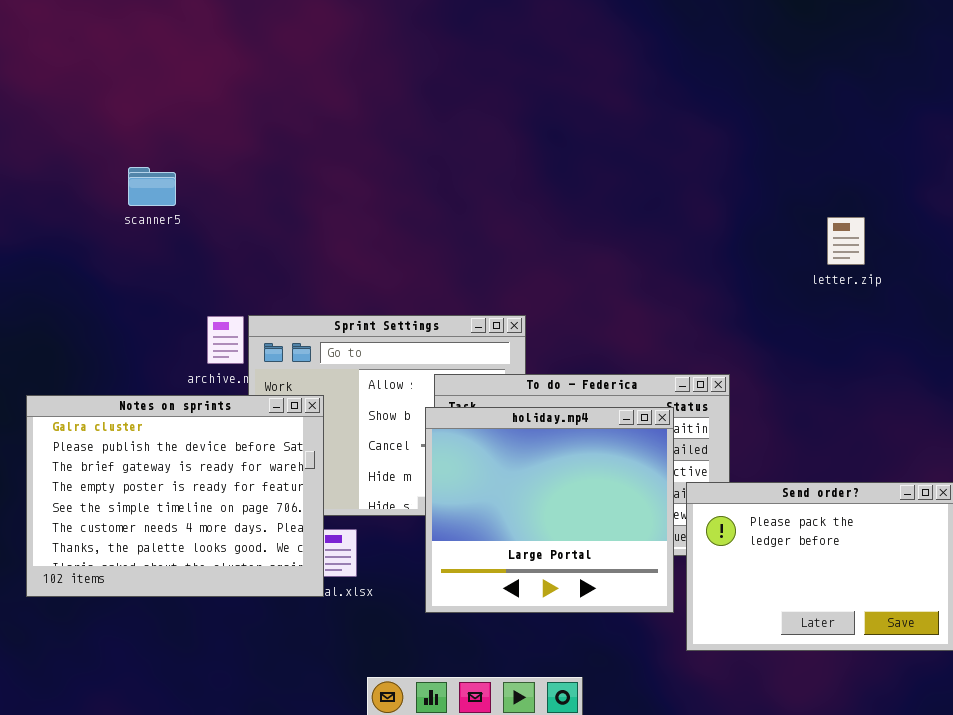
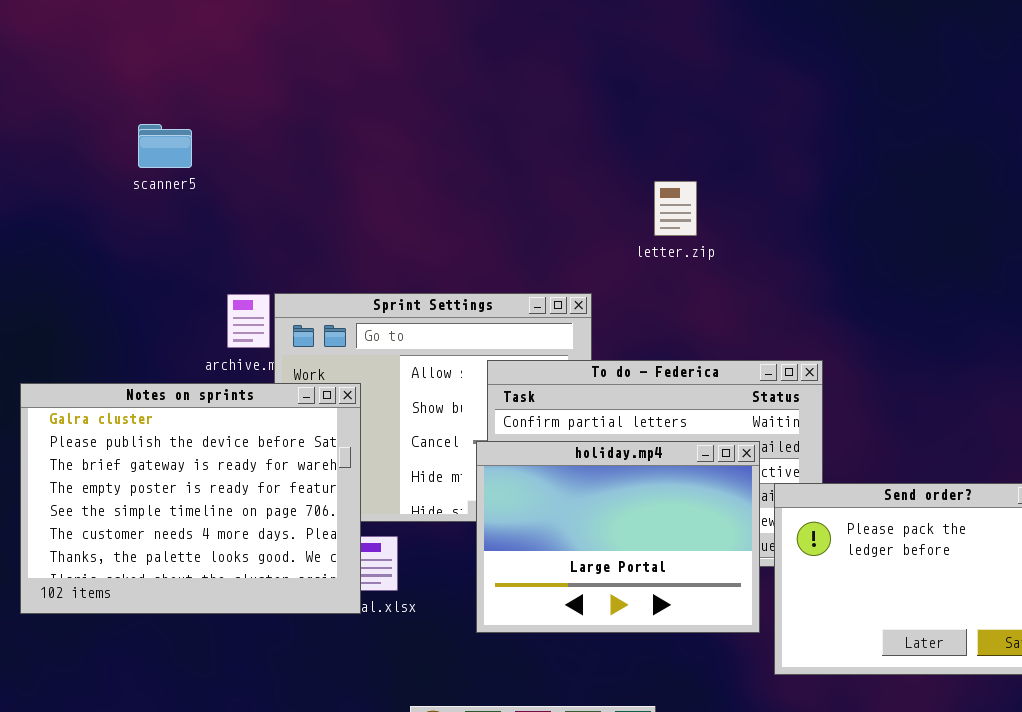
letter.zip: [827,217,865,265] -> [654,181,697,236], moved
holiday.mp4: [425,407,674,613] -> [476,441,760,633], resized

